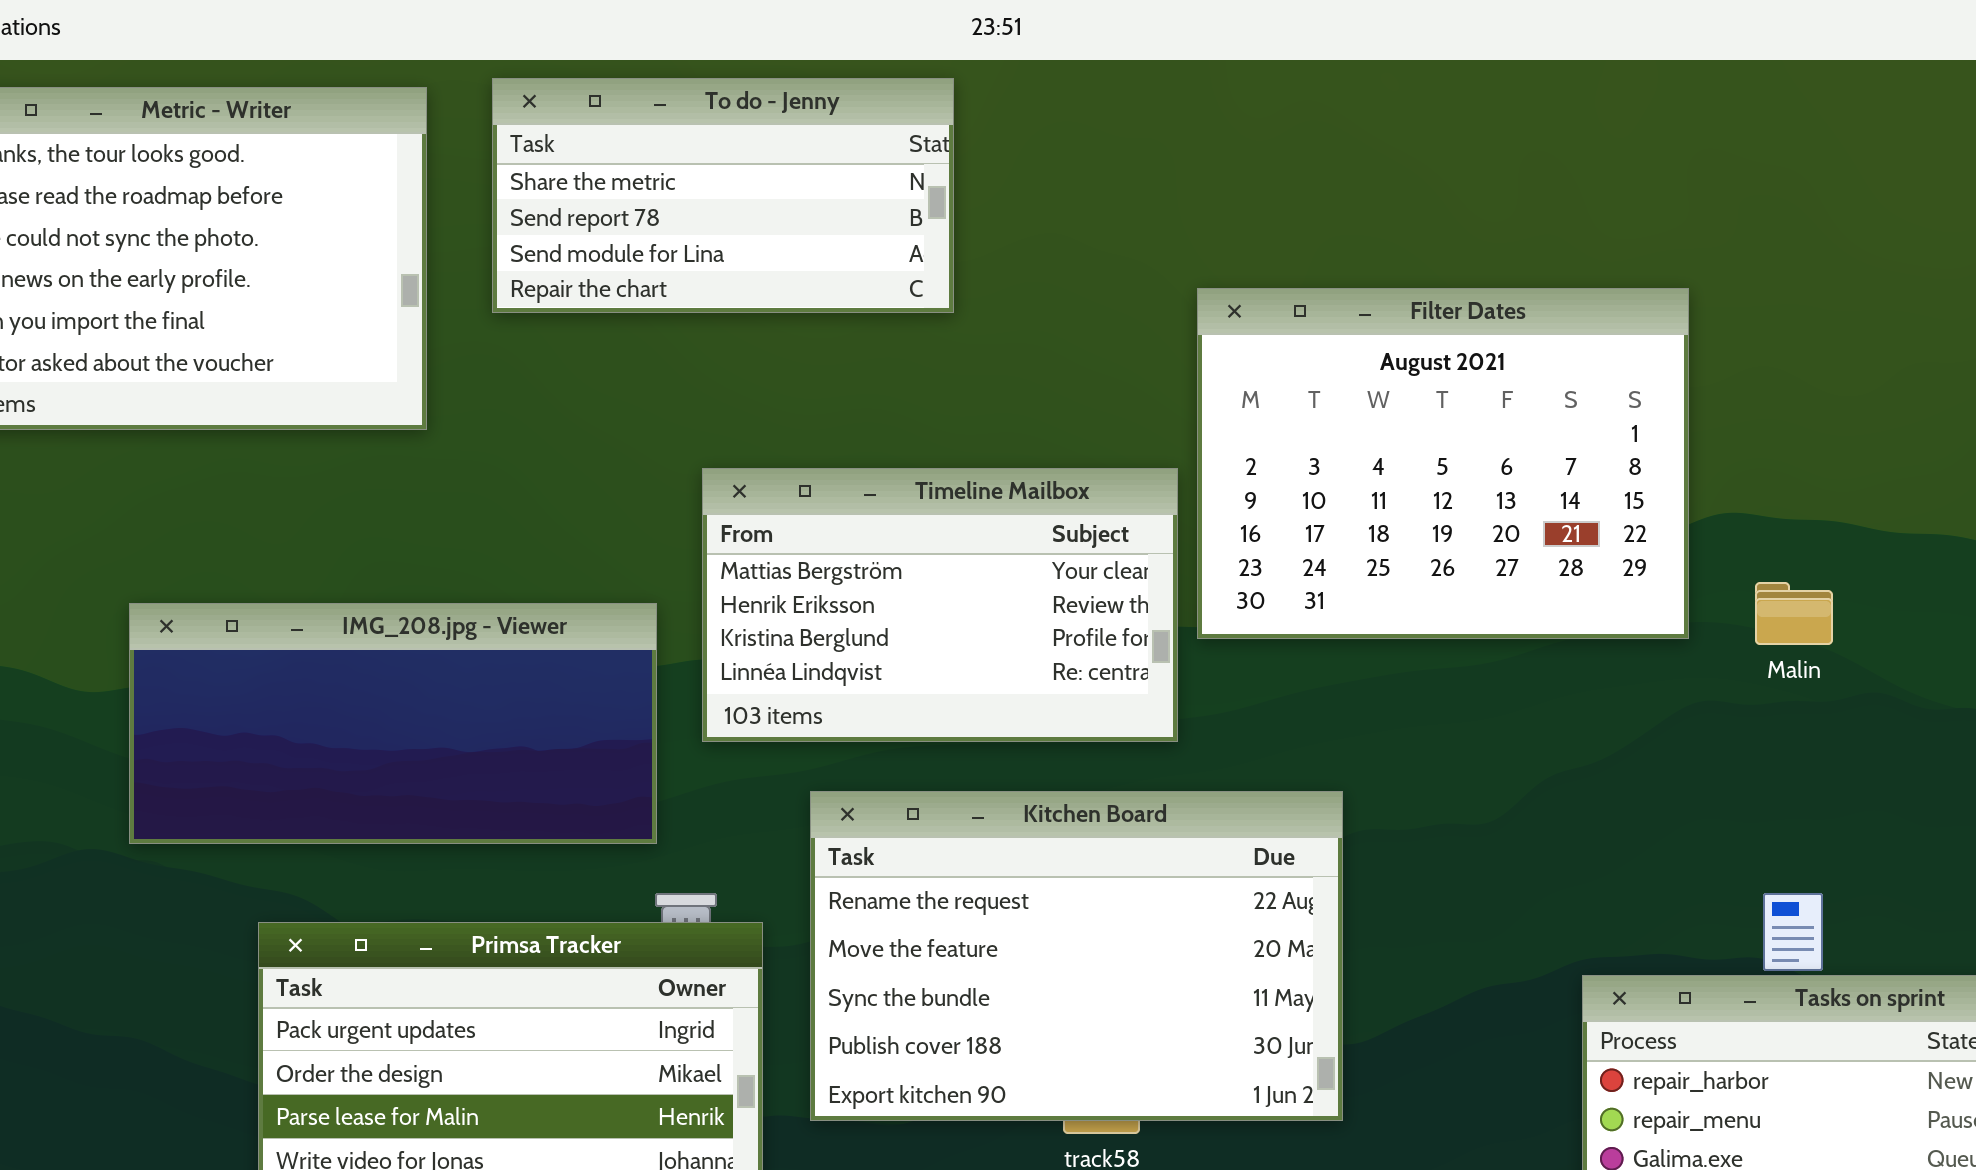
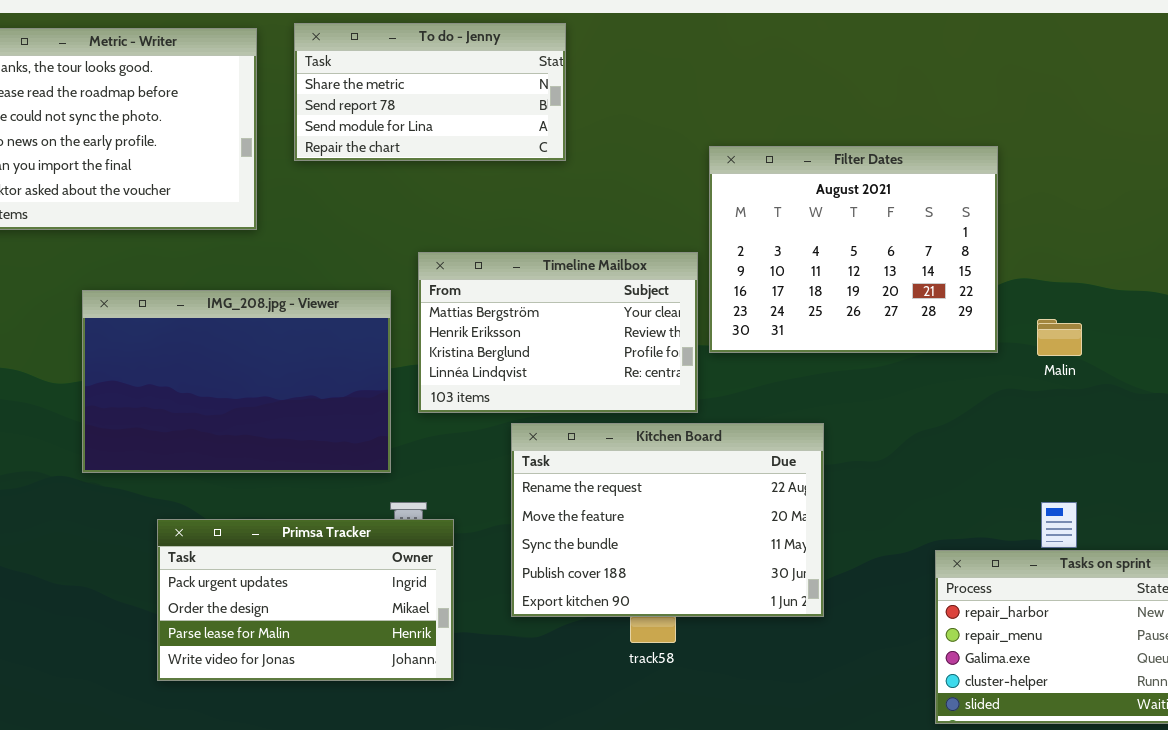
IMG_208.jpg - Viewer: [129,603,657,844] -> [82,290,391,473], resized
Kitchen Board: [810,791,1343,1121] -> [511,423,824,617], moved

